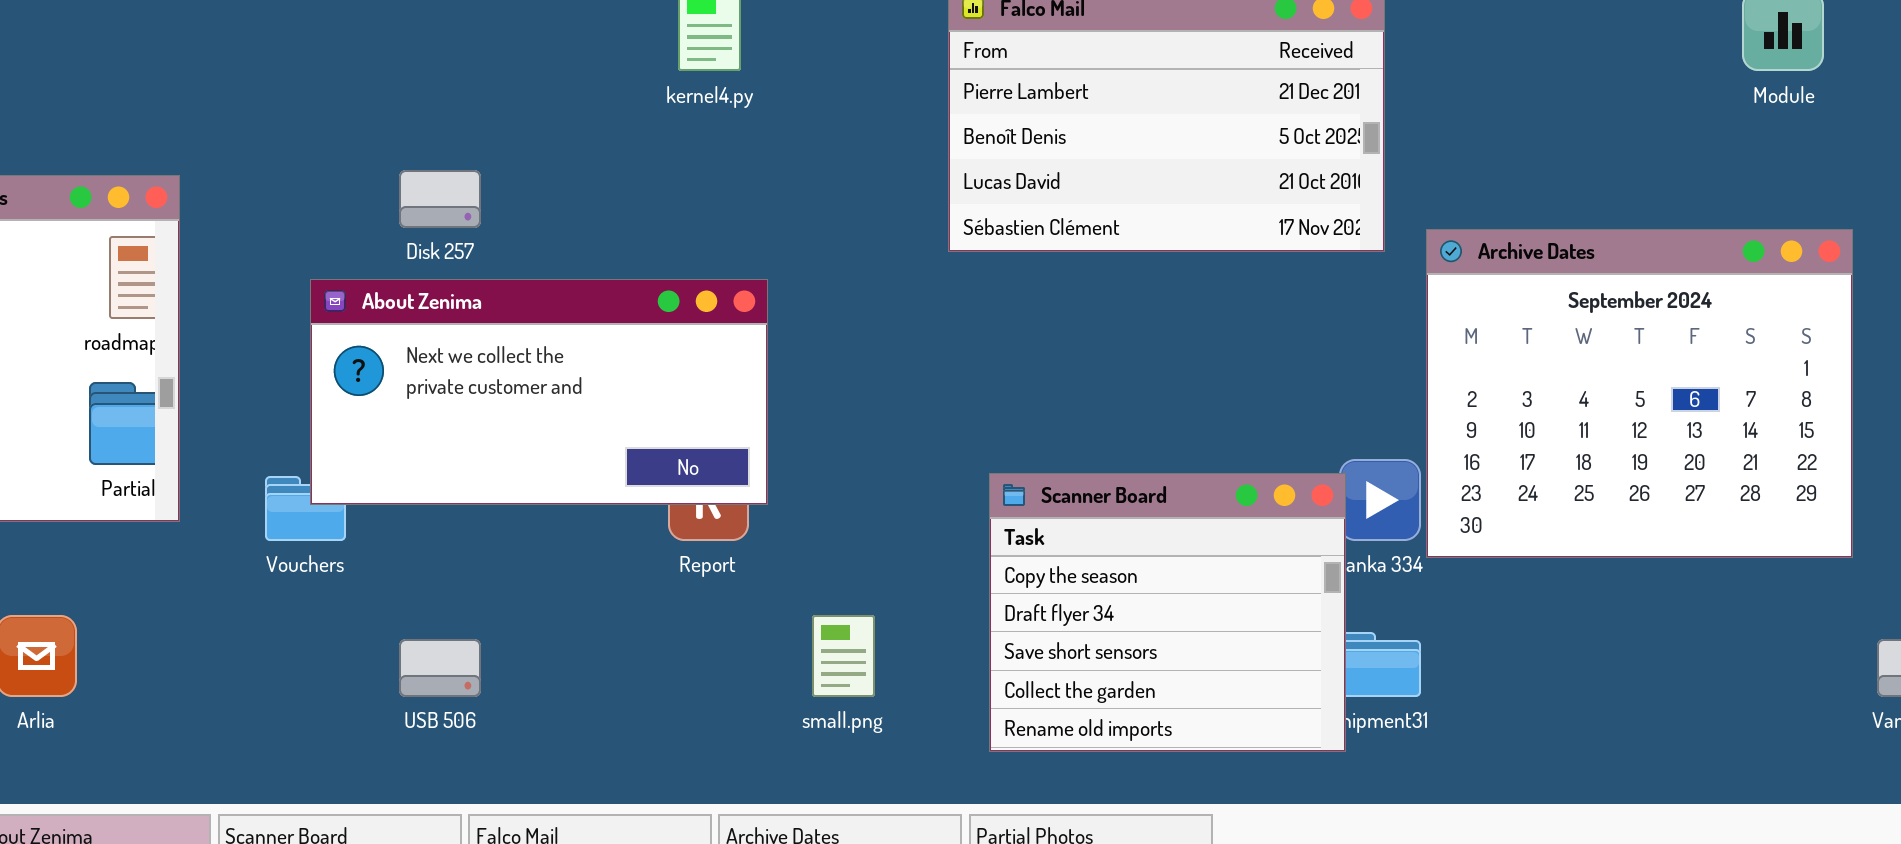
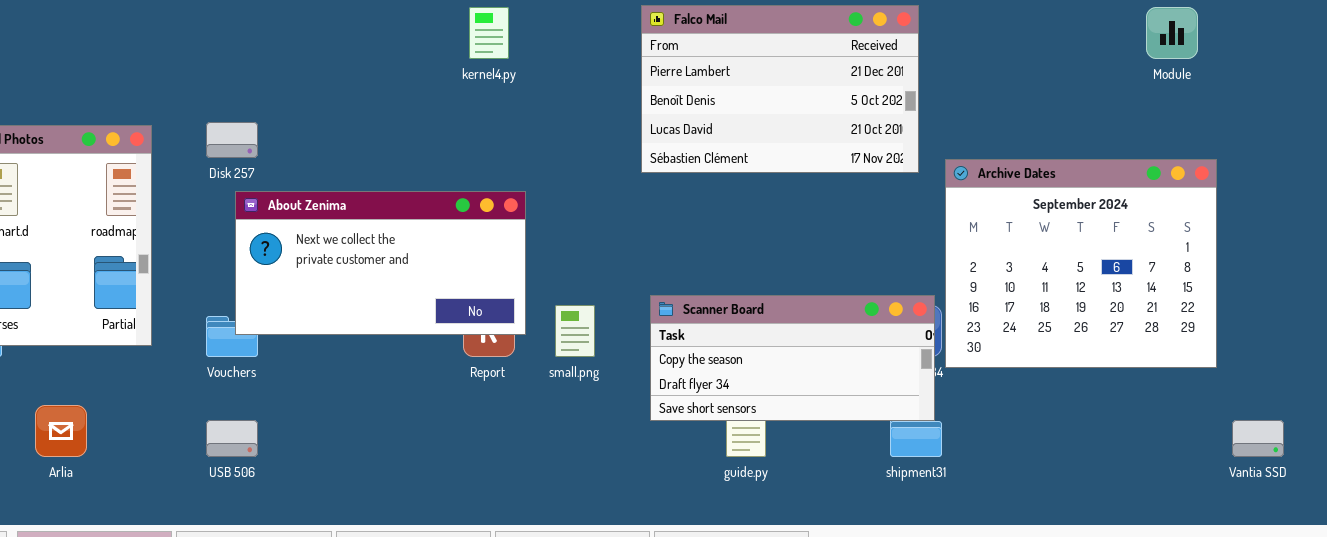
Disk 257: [399,170,481,228] -> [206,122,258,158], moved
Scanner Board: [989,473,1346,752] -> [650,295,935,421], moved, resized
small.png: [812,615,875,697] -> [555,305,595,357], moved
USB 506: [399,639,481,697] -> [206,420,258,457], moved

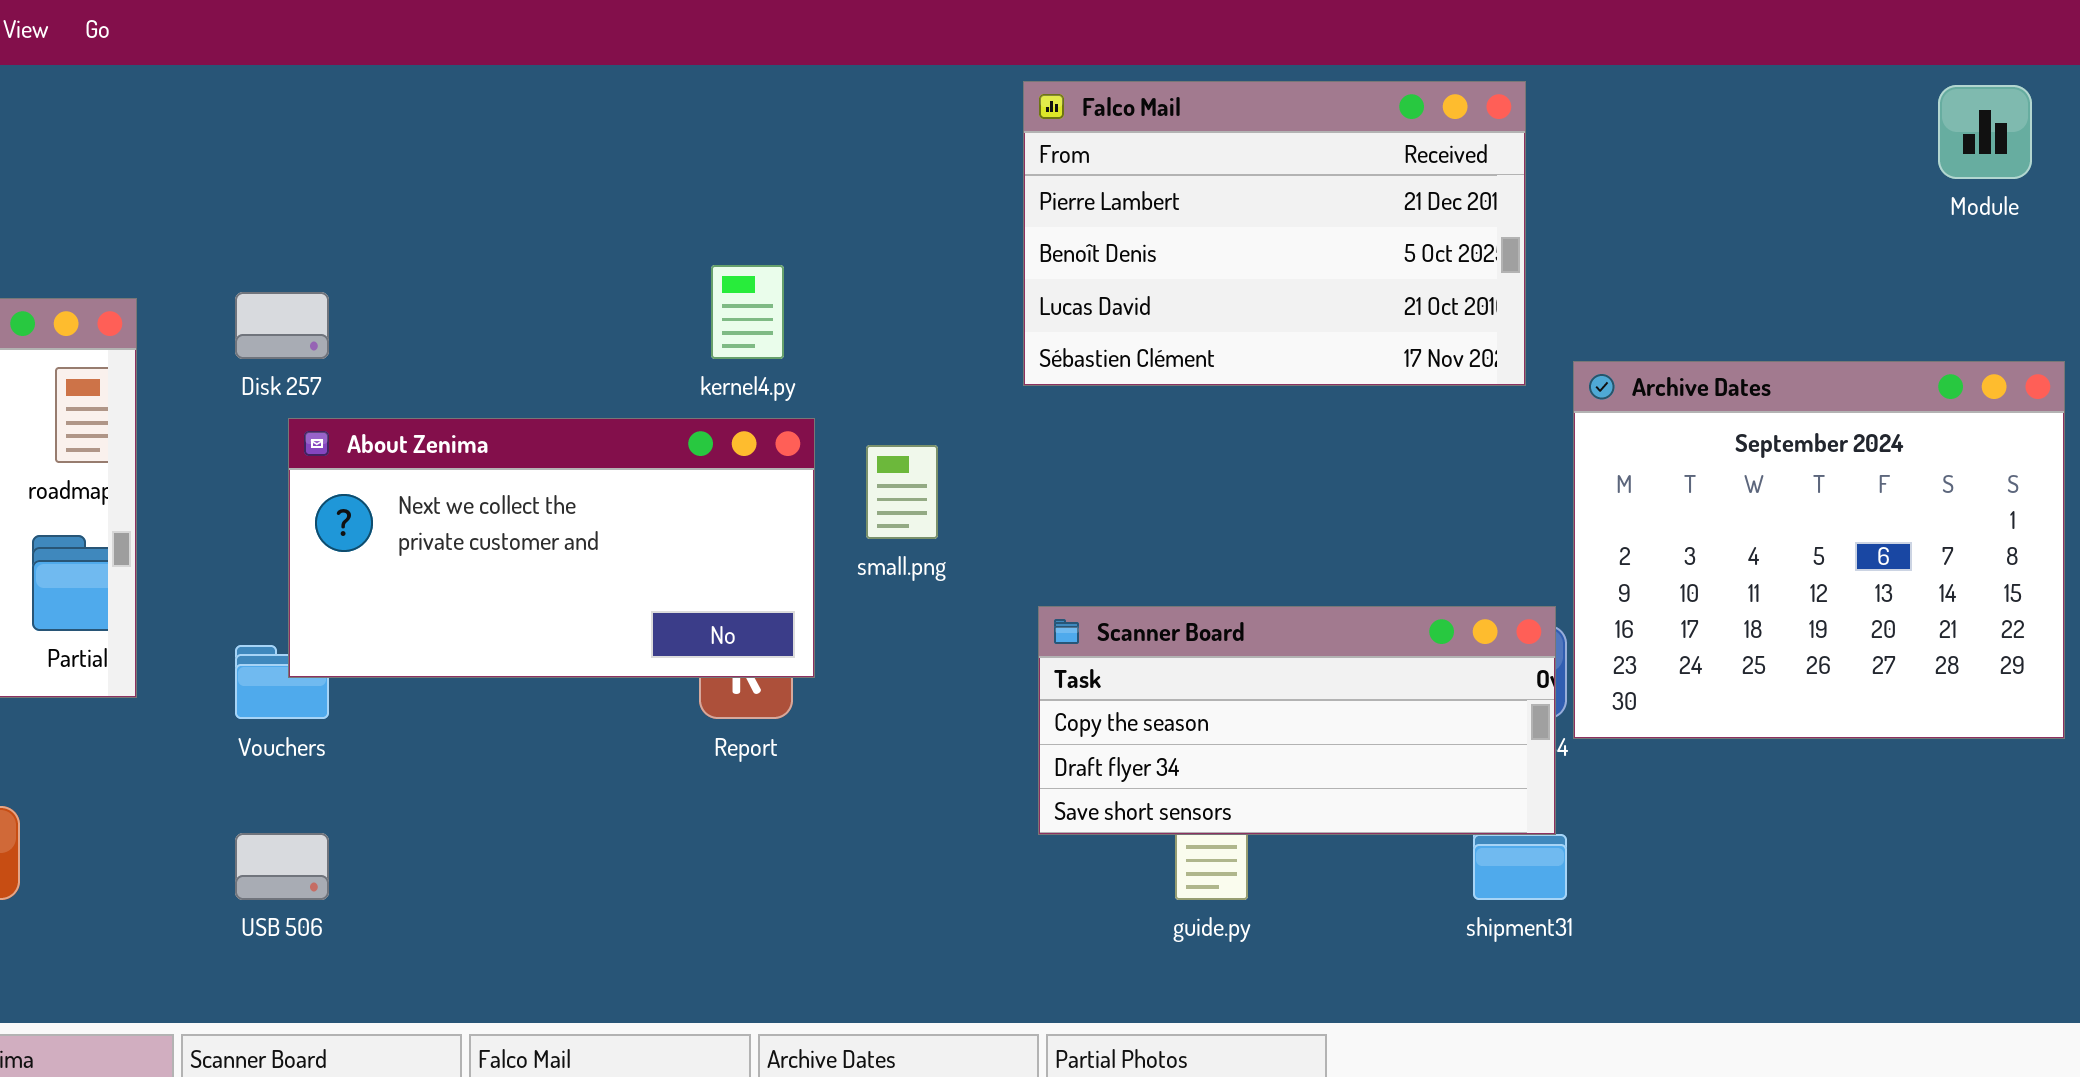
kernel4.py: [469,7,509,59] -> [711,265,784,359], moved
small.png: [555,305,595,357] -> [866,445,938,539], moved

